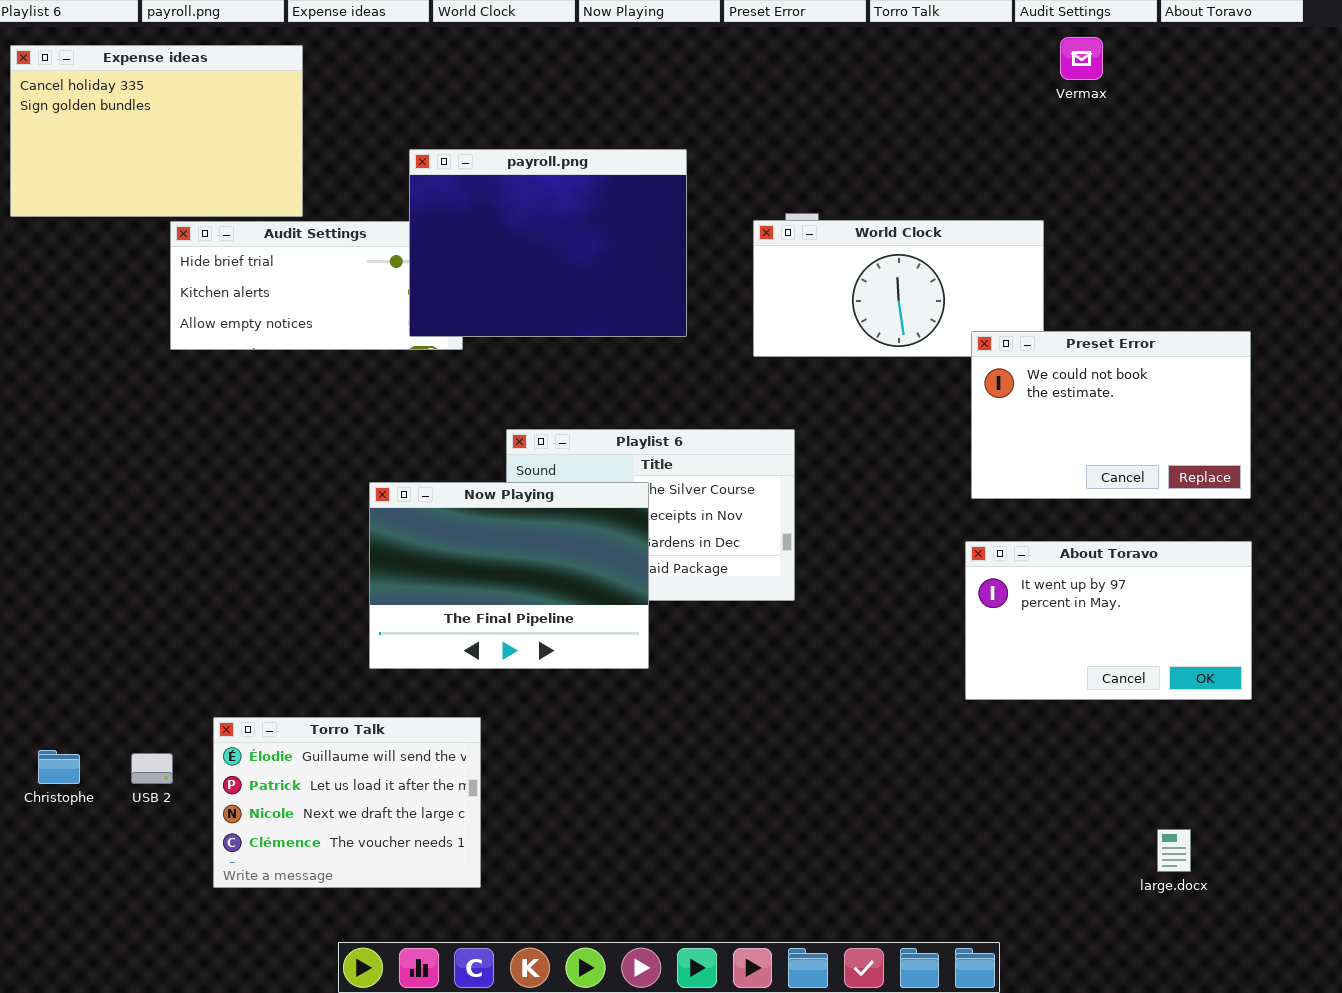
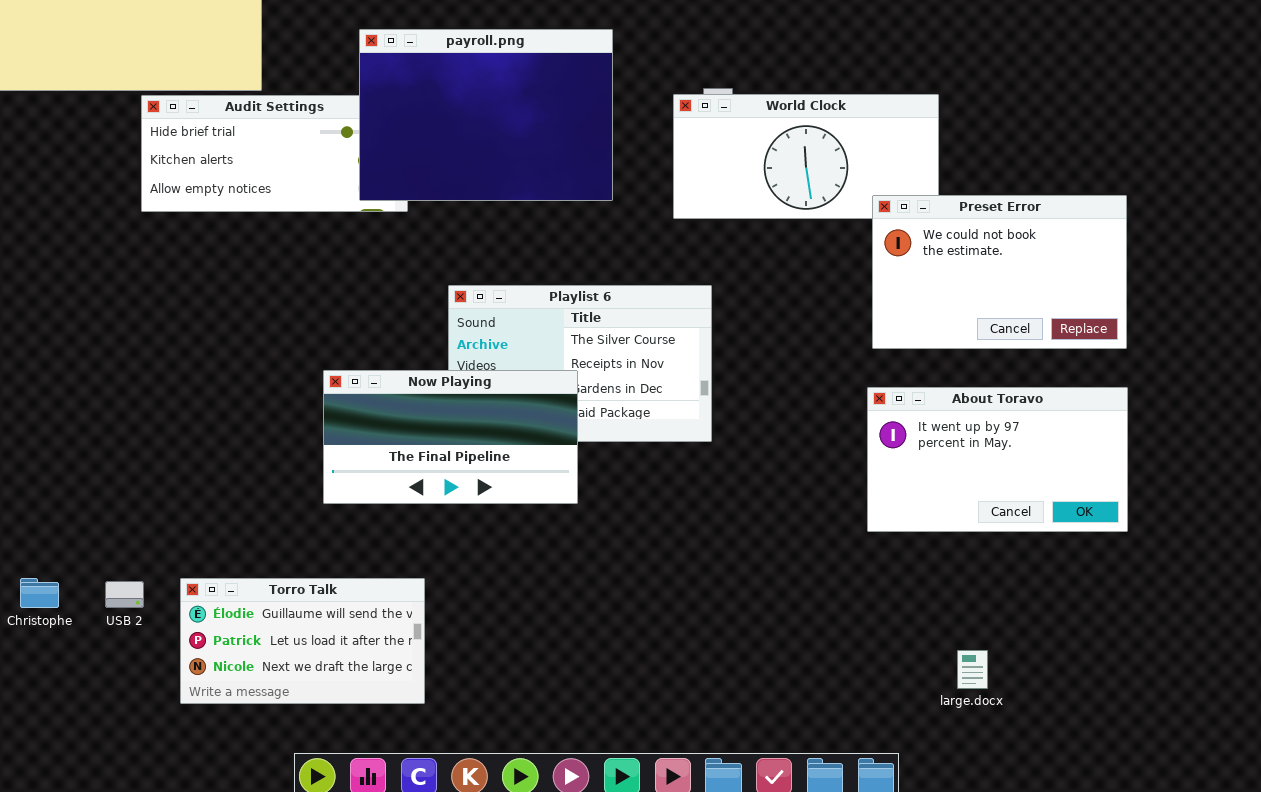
Now Playing: [369,482,649,669] -> [323,370,578,504], resized
Torro Talk: [213,717,481,888] -> [180,578,425,704], resized
large.docx: [1157,829,1191,872] -> [957,650,988,689], moved

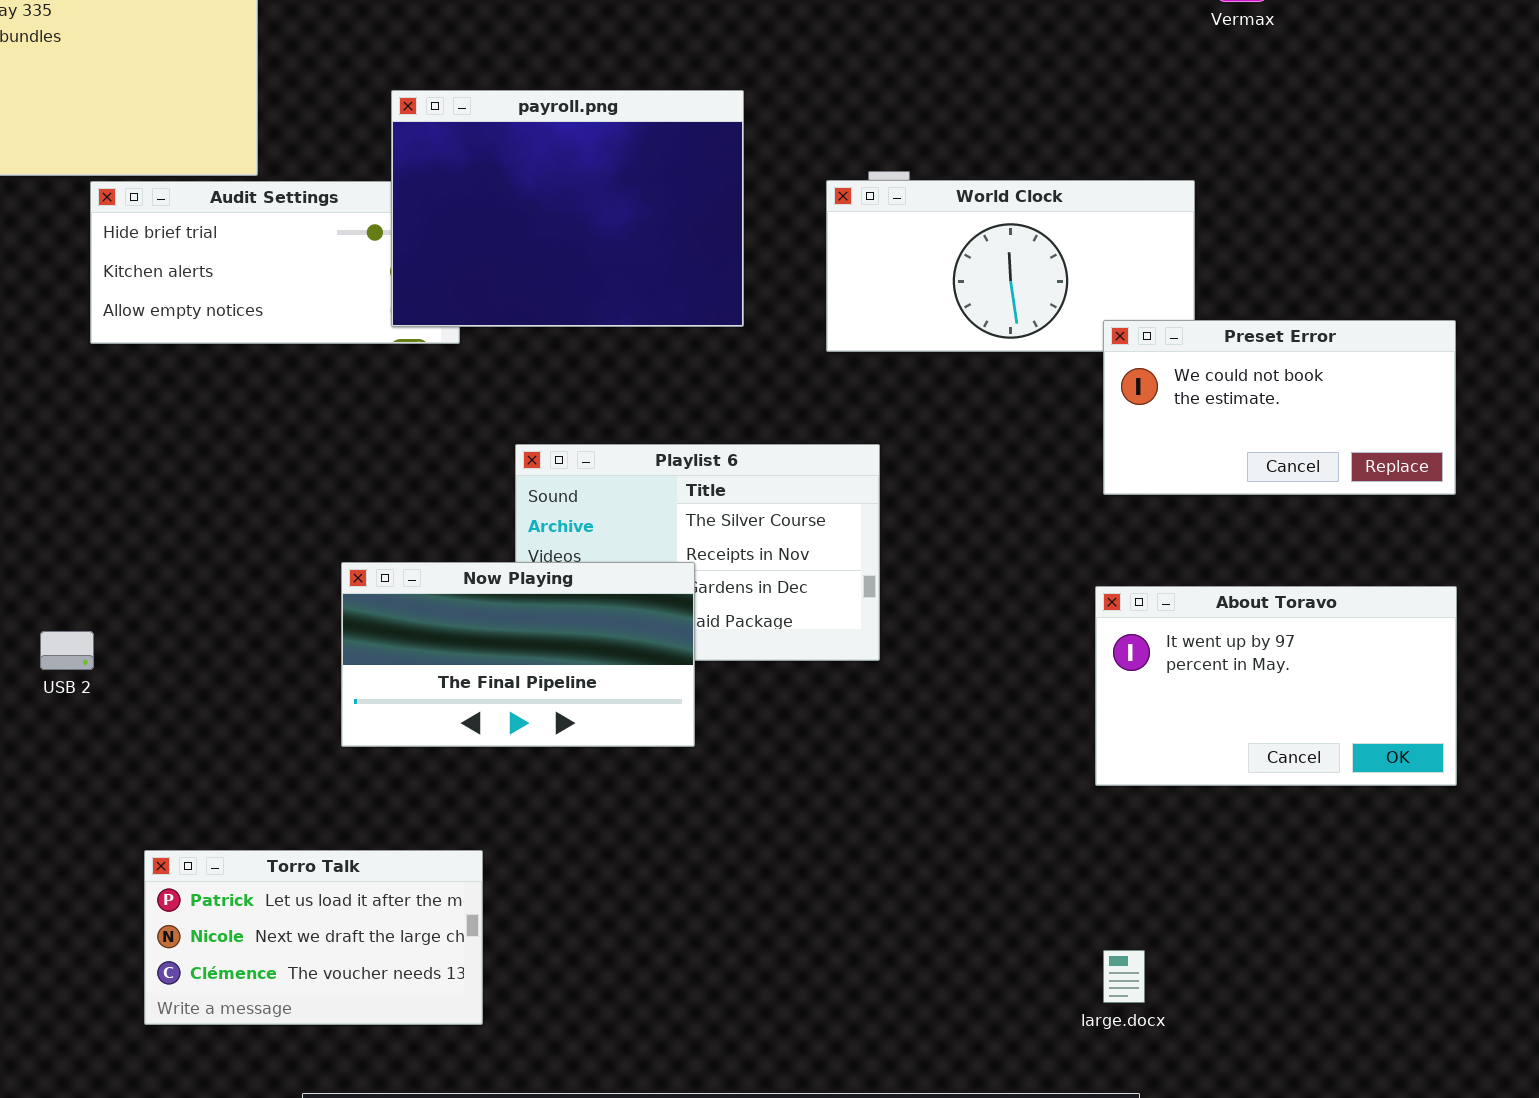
Preset Error: [872,195,1127,349] -> [1103,320,1456,495], resized
Torro Talk: [180,578,425,704] -> [144,850,483,1025], scrolled down 1 row
USB 2: [105,581,144,608] -> [40,631,94,670], moved
large.docx: [957,650,988,689] -> [1103,950,1145,1003], moved

